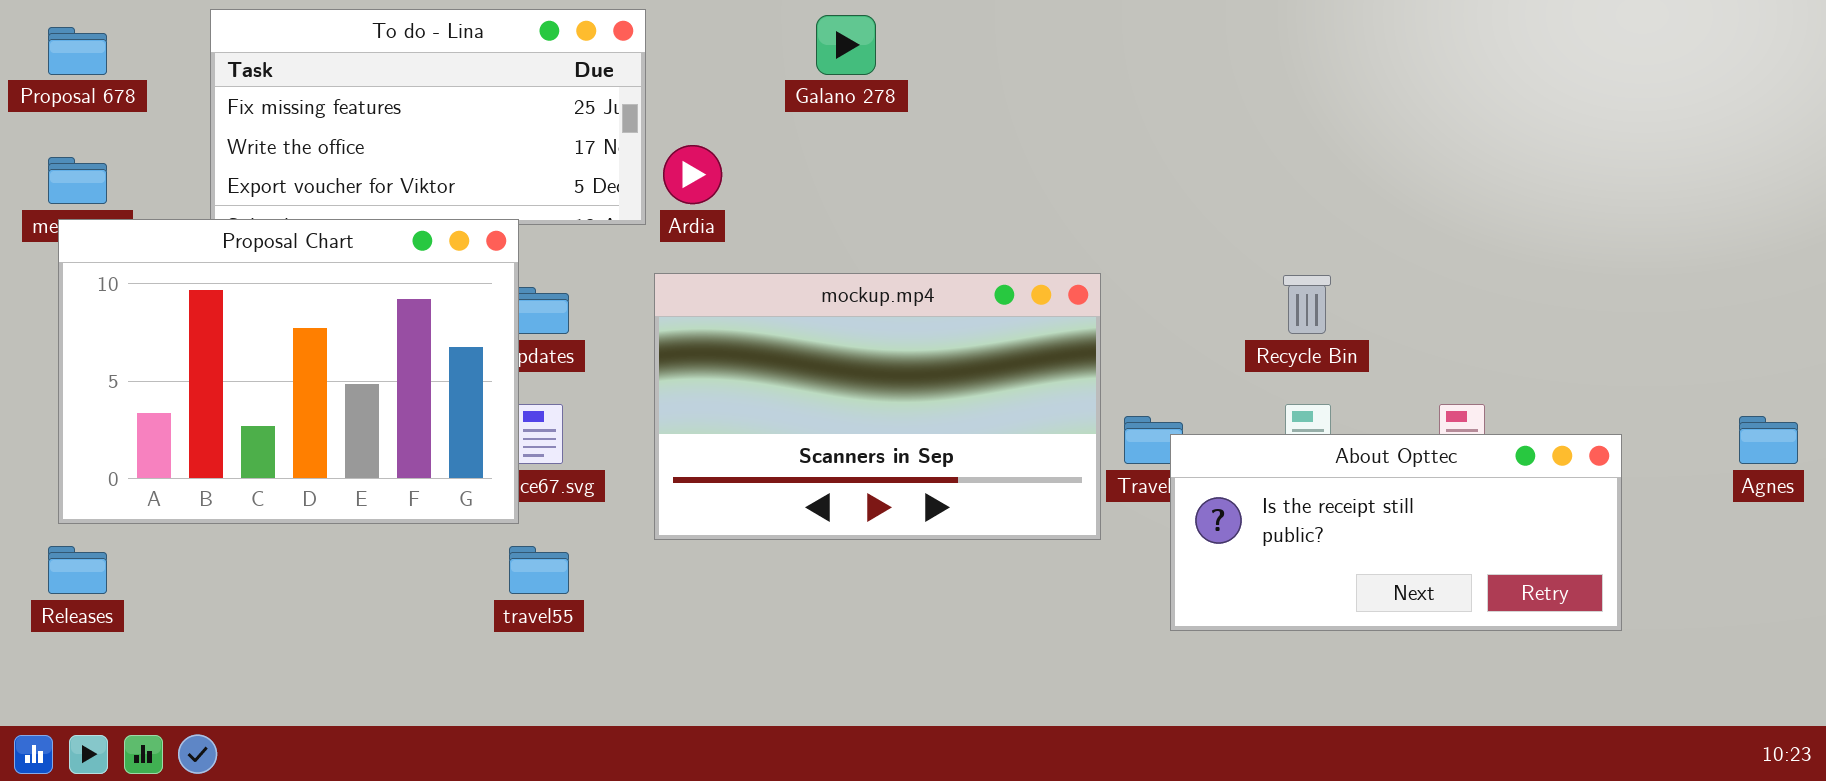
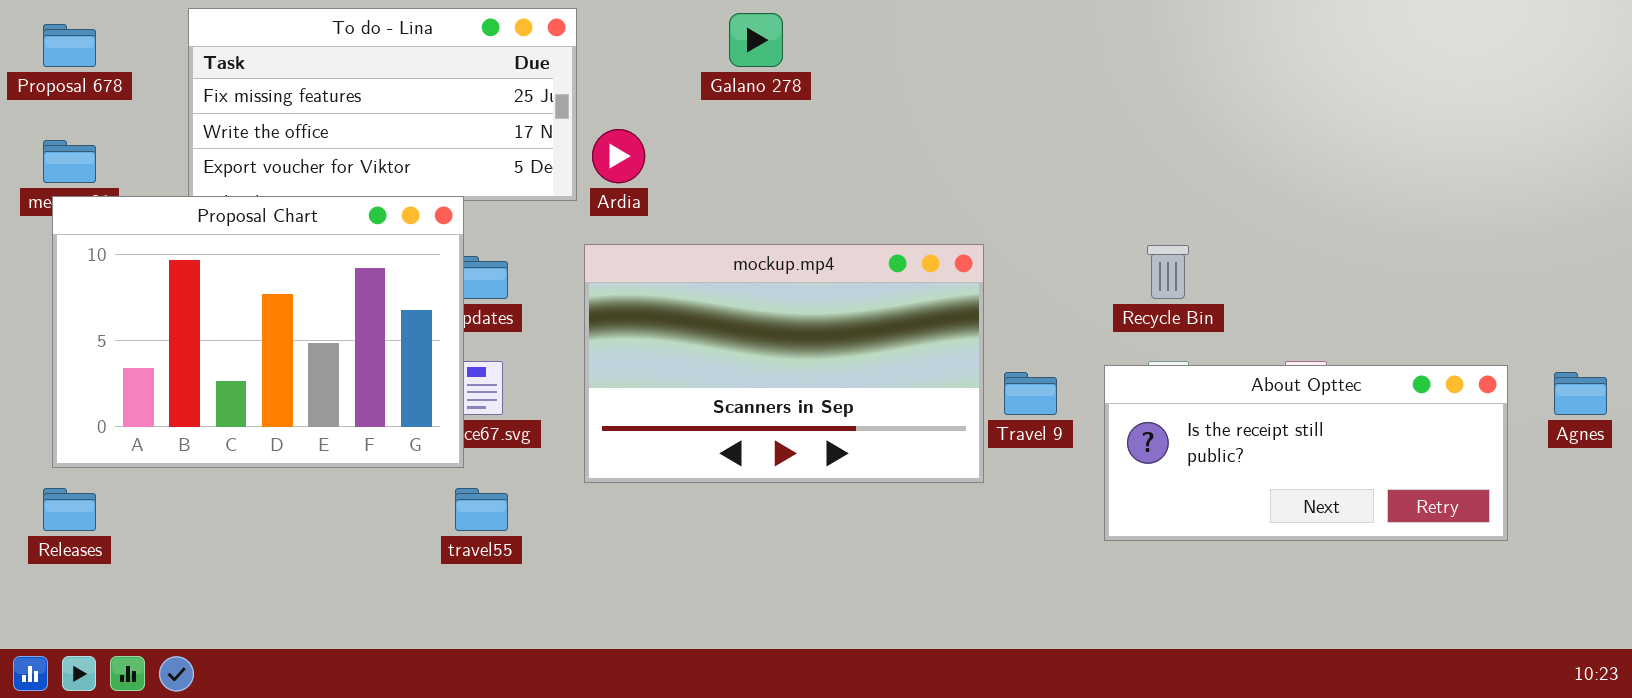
About Opttec: [1170,434,1622,631] -> [1104,365,1508,541], moved

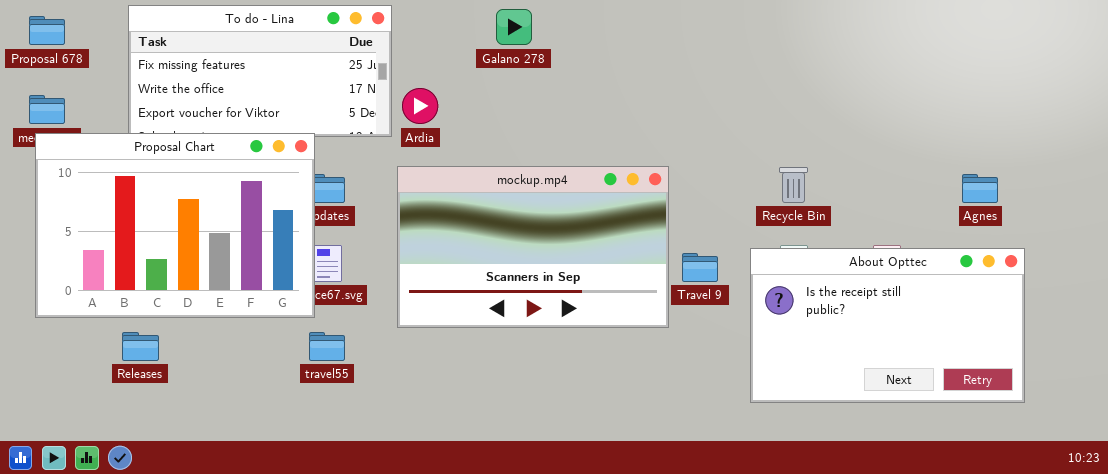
About Opttec: [1104,365,1508,541] -> [750,248,1025,403], resized
Agnes: [1554,372,1607,415] -> [962,174,998,203], moved
Releases: [43,488,96,531] -> [122,332,159,361], moved

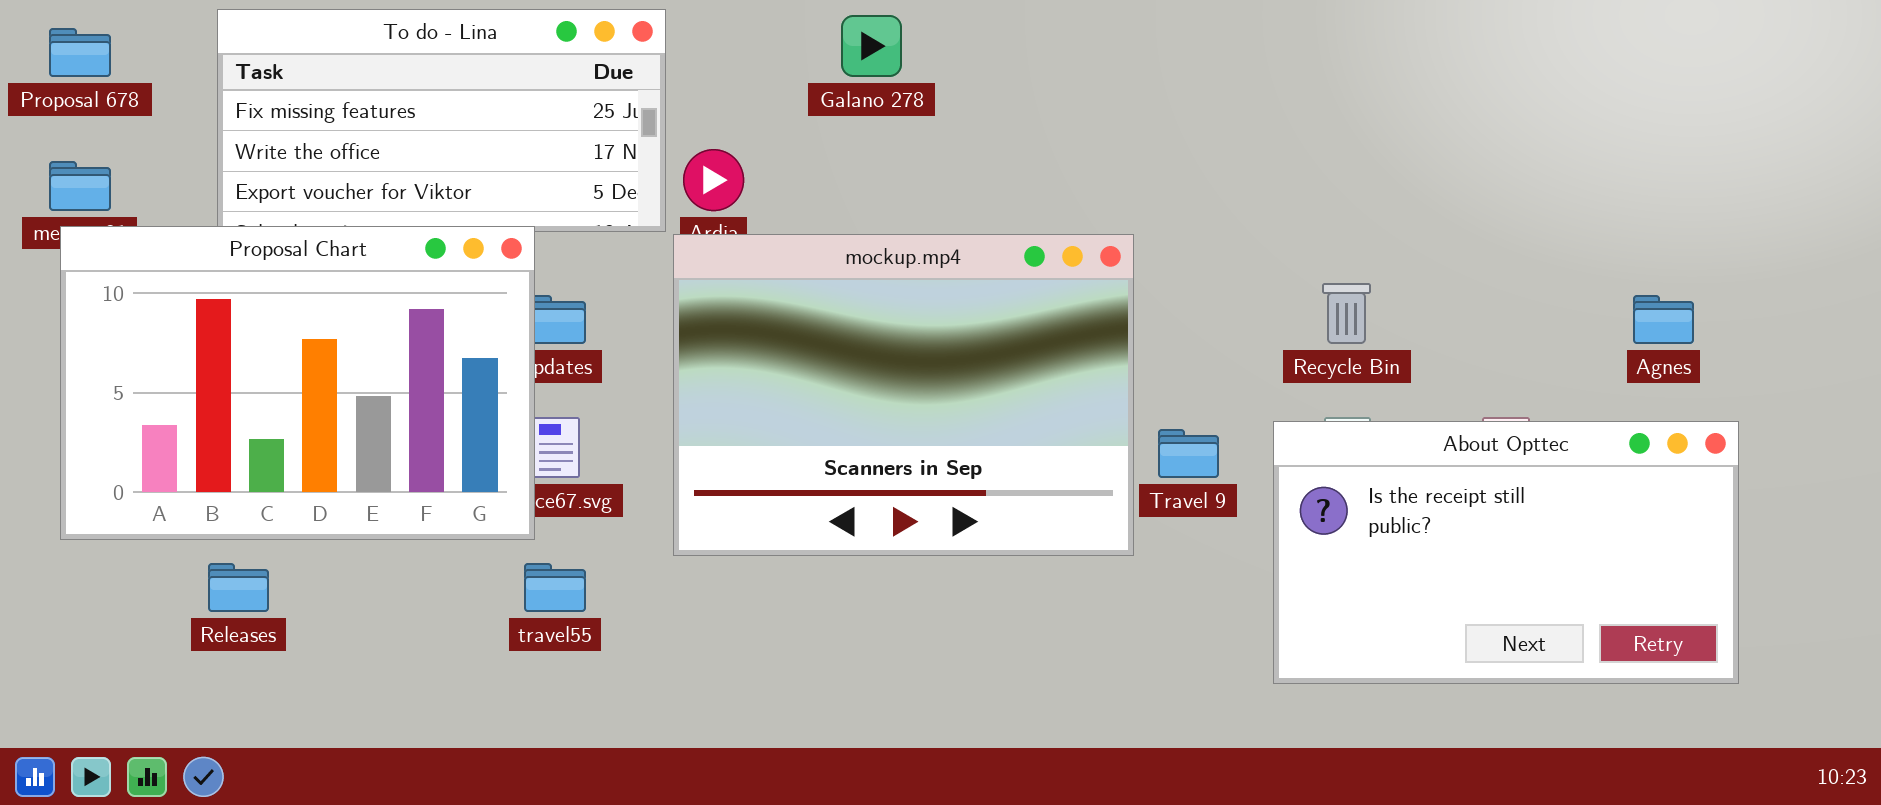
mockup.mp4: [397,166,669,328] -> [673,234,1134,556], resized

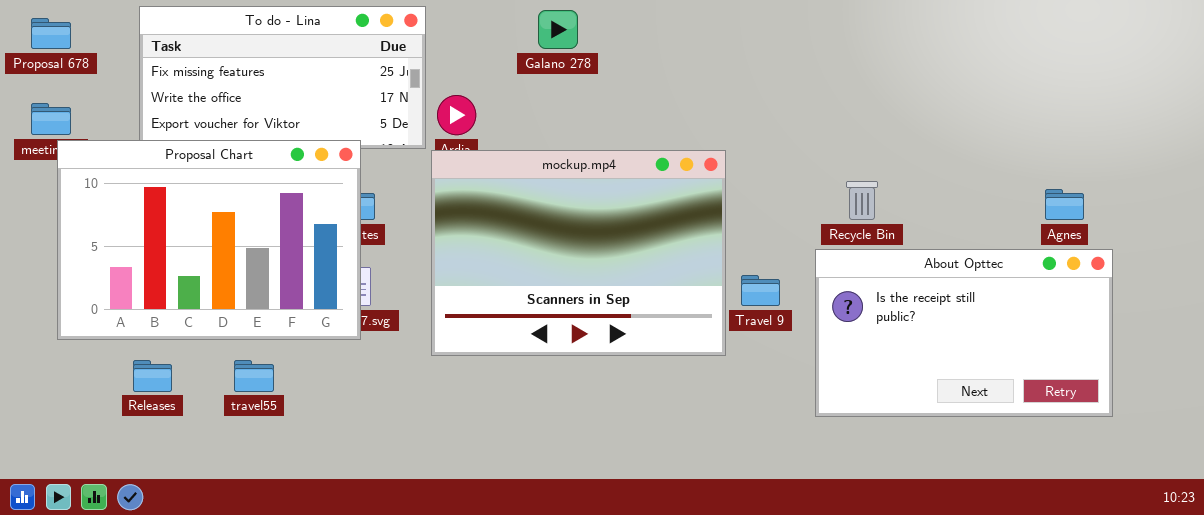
Proposal Chart: [60,226,535,540] -> [57,140,361,340], moved
About Opttec: [1273,421,1739,684] -> [815,249,1113,417], moved
travel55: [524,563,586,612] -> [234,360,274,392], moved

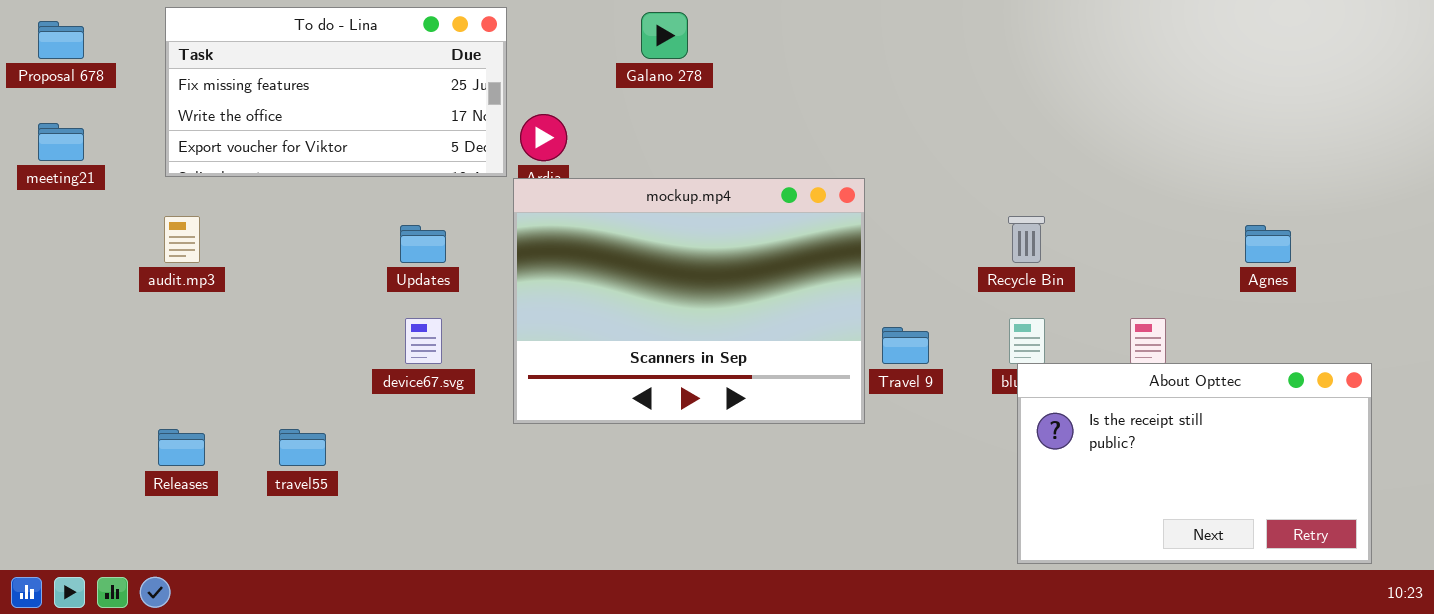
Proposal Chart: [57,140,361,340] -> none, closed
About Opttec: [815,249,1113,417] -> [1017,363,1372,564], moved

